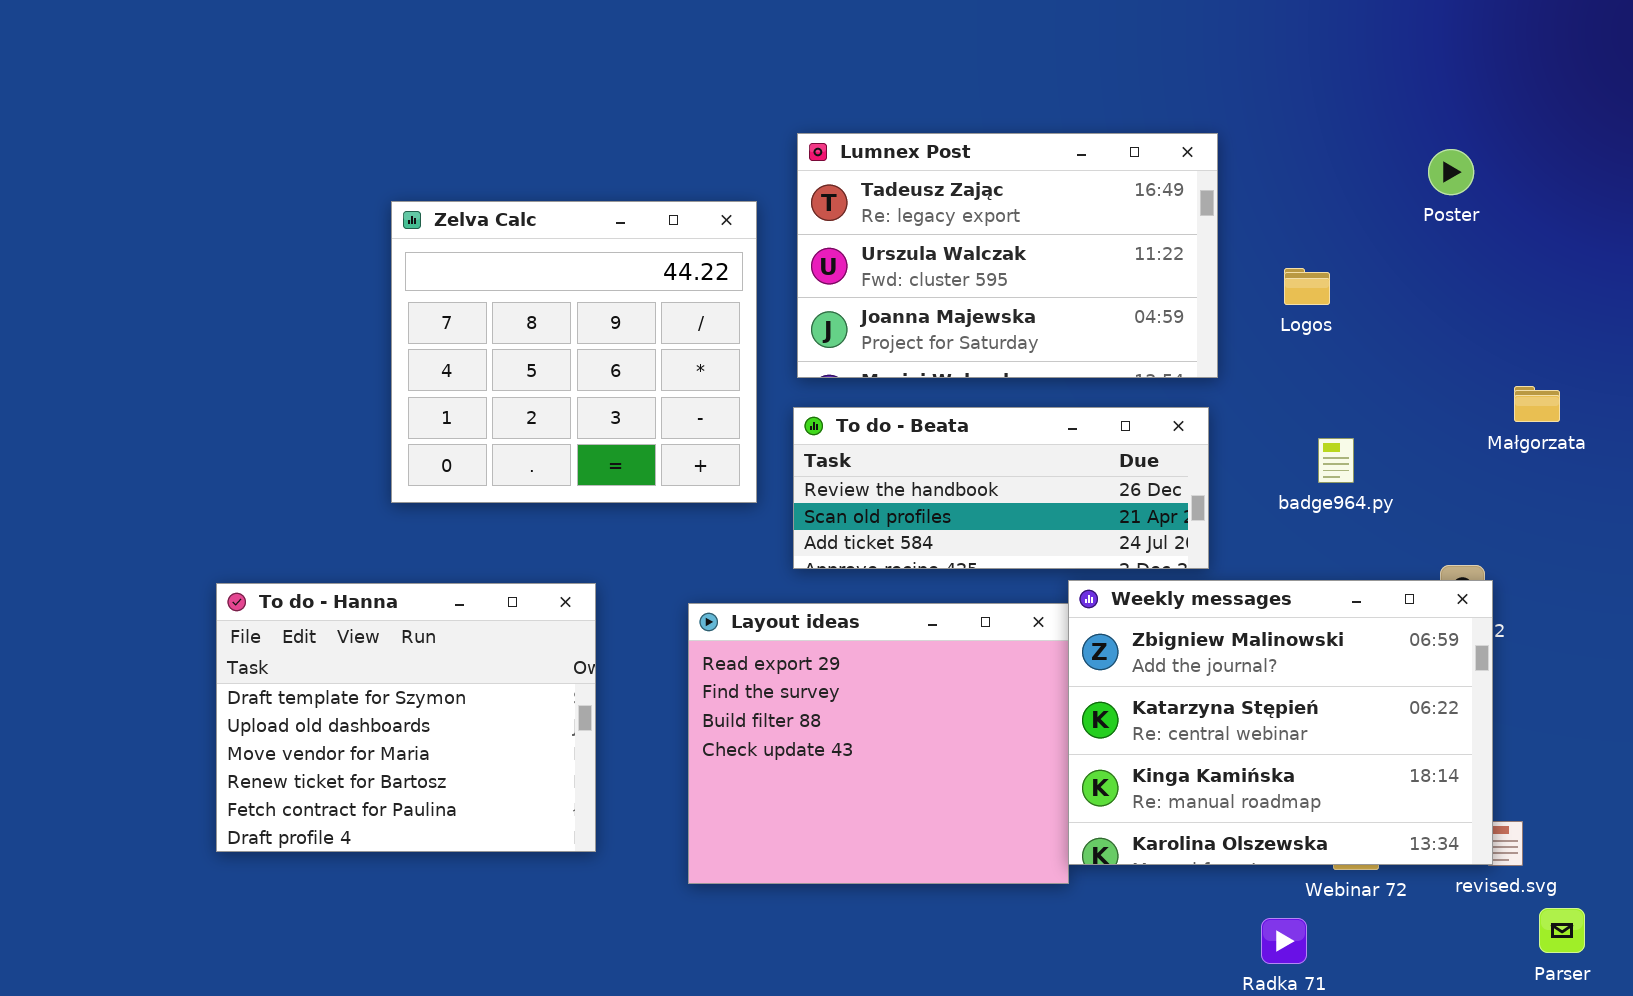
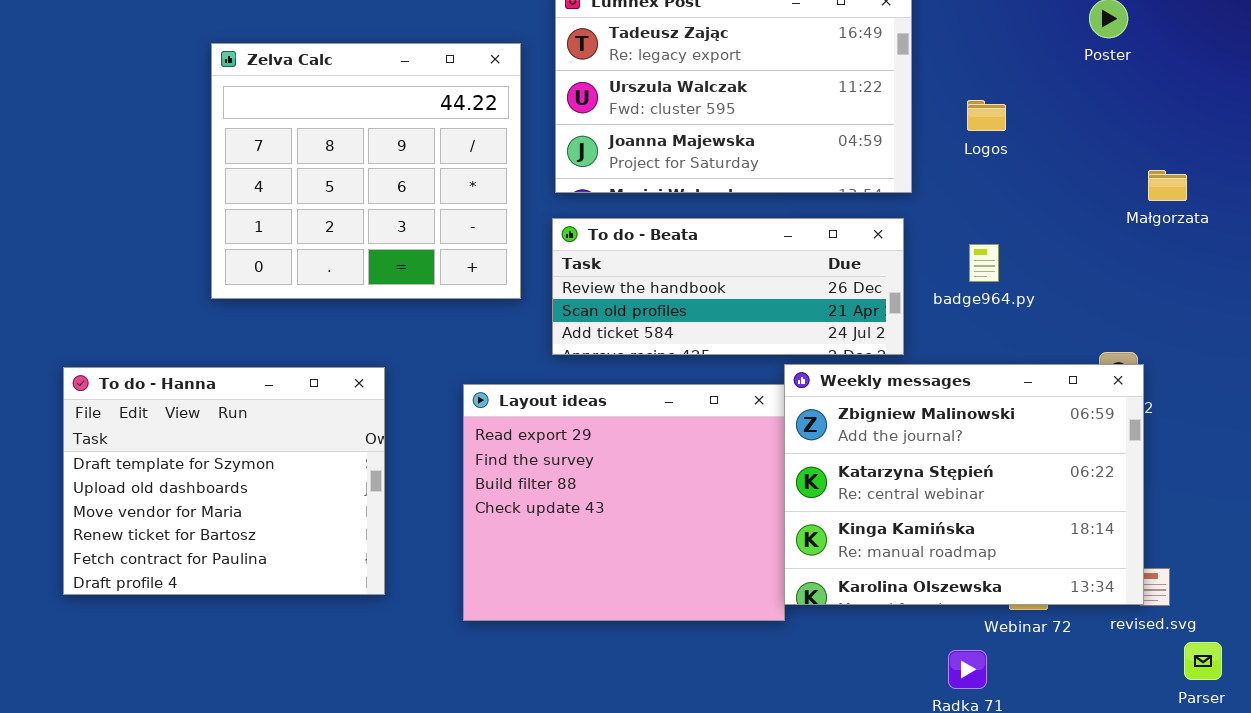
Małgorzata: [1514,386,1560,422] -> [1148,170,1187,201], moved
badge964.py: [1318,438,1354,483] -> [969,244,999,282], moved

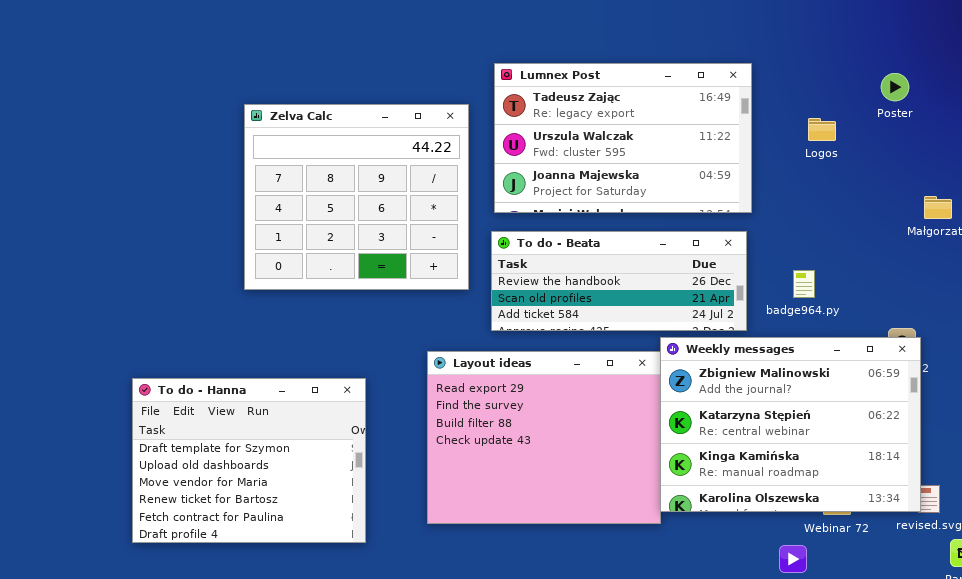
Logos: [967,100,1006,131] -> [808,118,836,141], moved
badge964.py: [969,244,999,282] -> [793,270,815,298], moved
To do - Hanna: [63,367,385,595] -> [132,378,366,543], moved

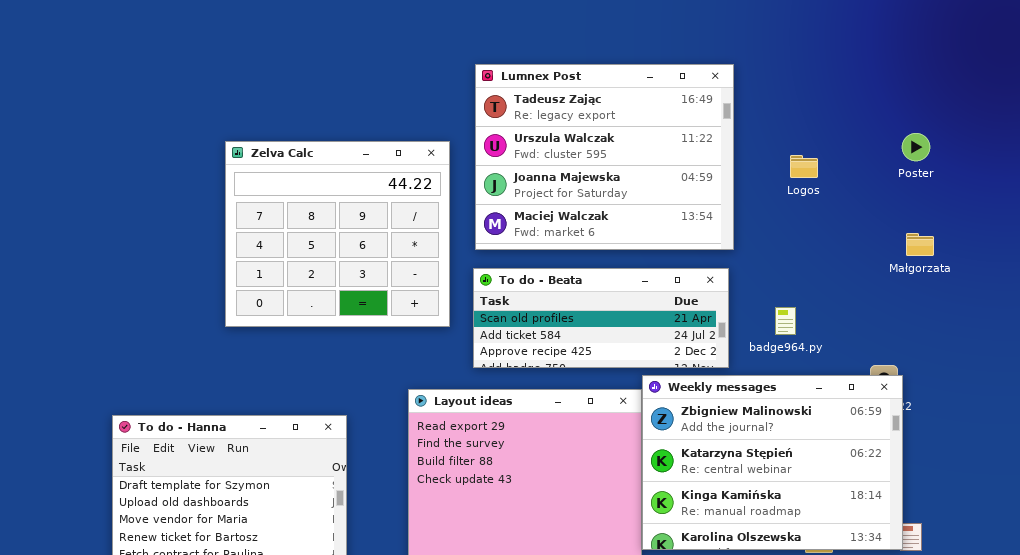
Lumnex Post: [494,63,752,213] -> [475,64,734,250], resized
Poster: [881,73,909,101] -> [902,133,930,161], moved
To do - Beata: [491,231,747,331] -> [473,268,729,368], scrolled down 1 row

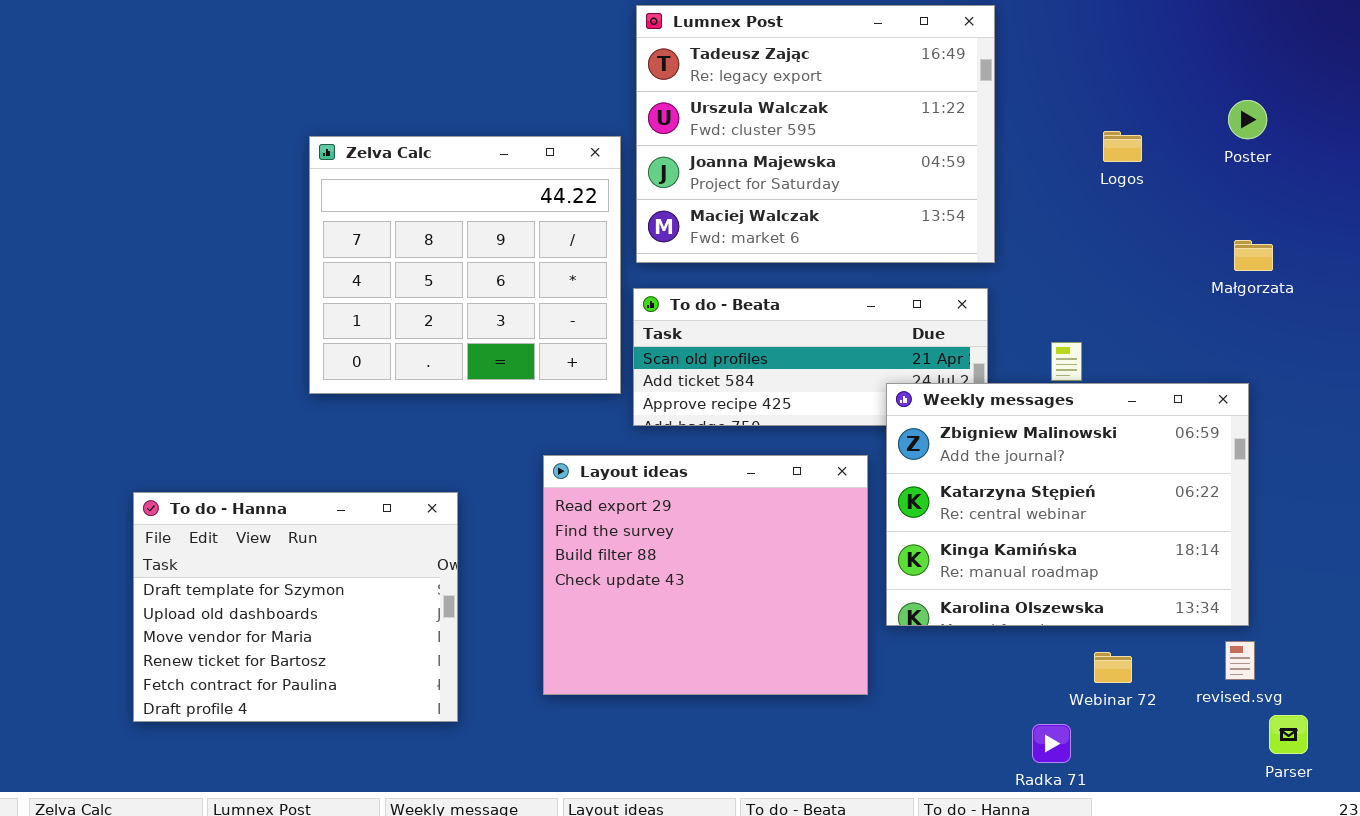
Zelva Calc: [225,141,450,327] -> [309,136,621,394], moved
Logos: [790,155,818,178] -> [1103,131,1142,162], moved
Weekly messages: [642,375,903,550] -> [886,383,1249,626], moved

